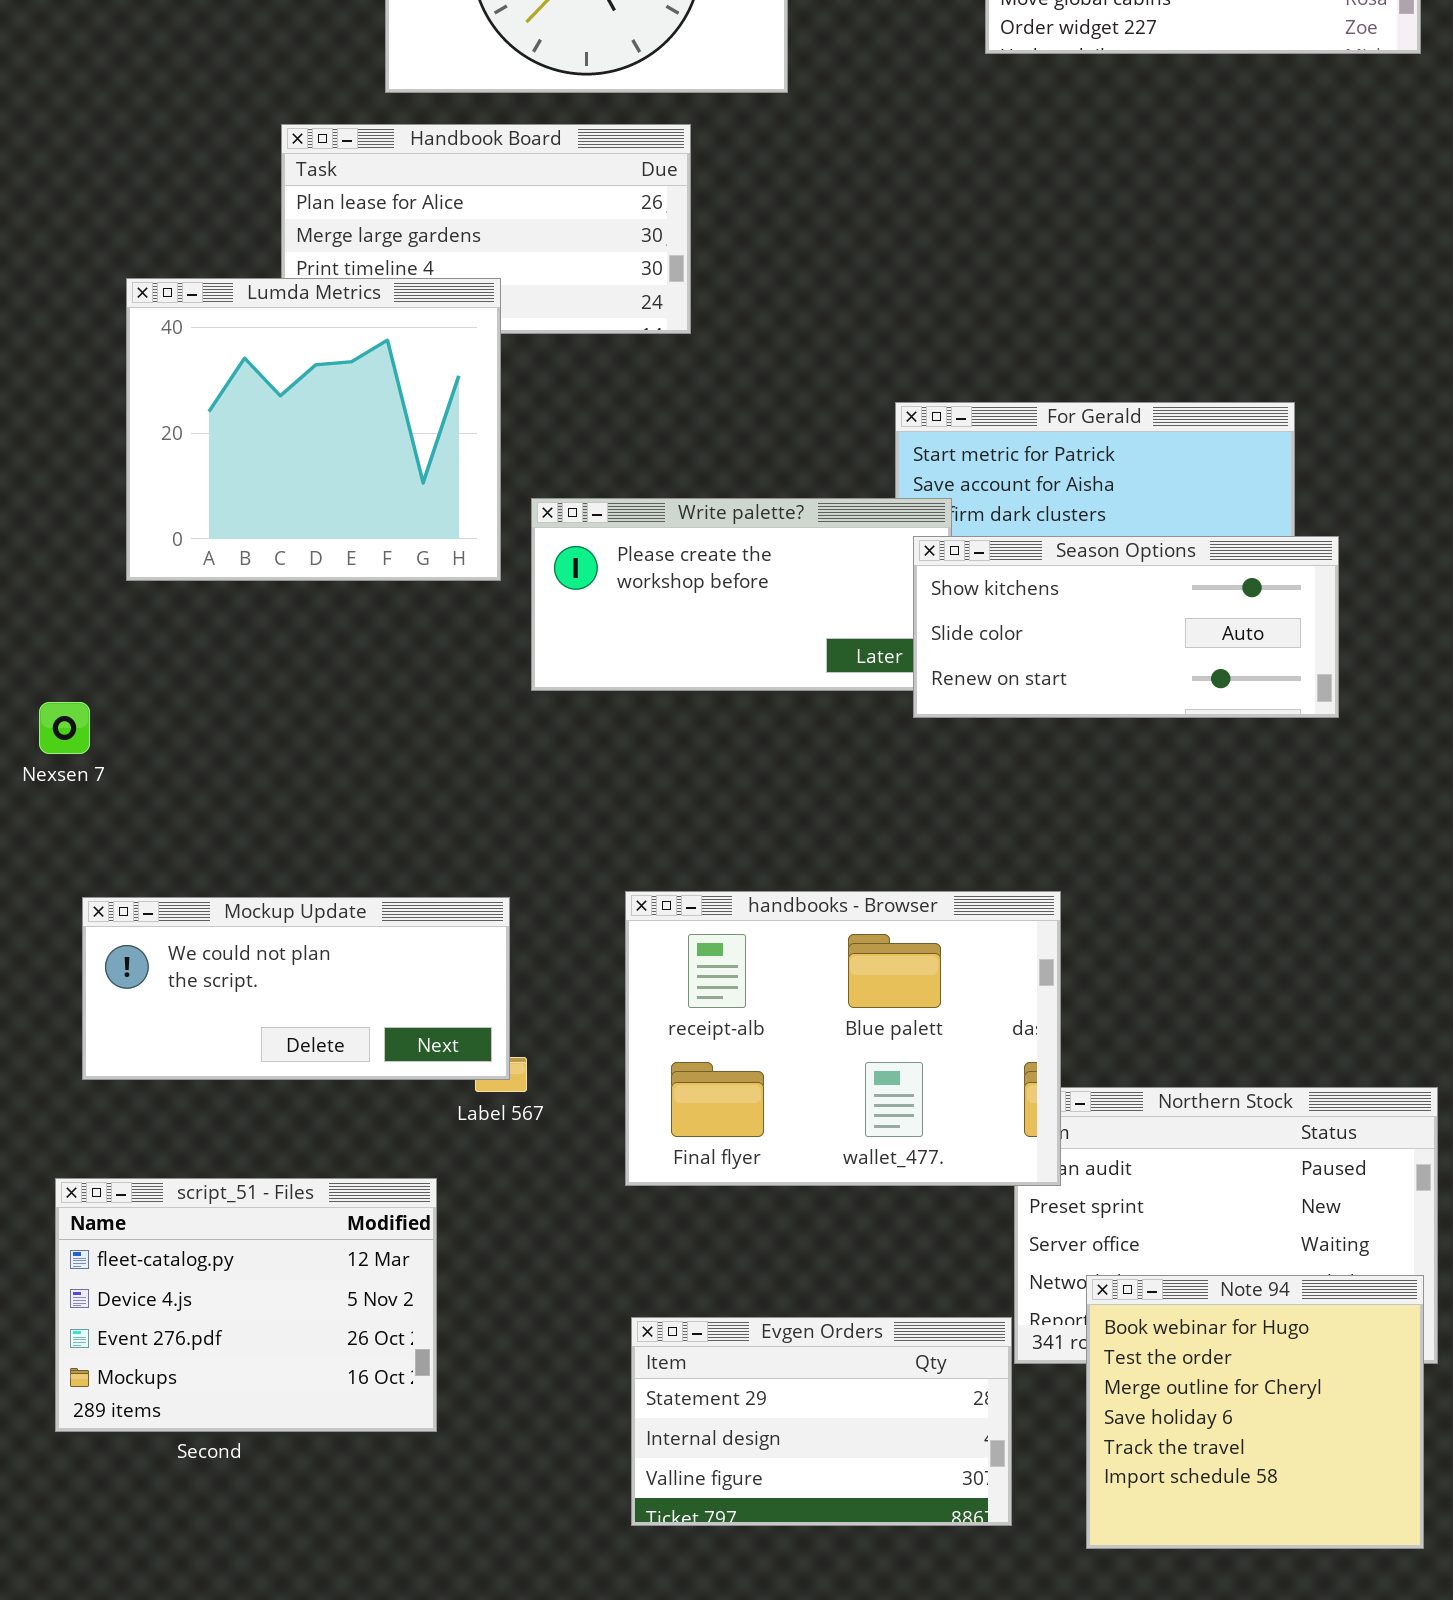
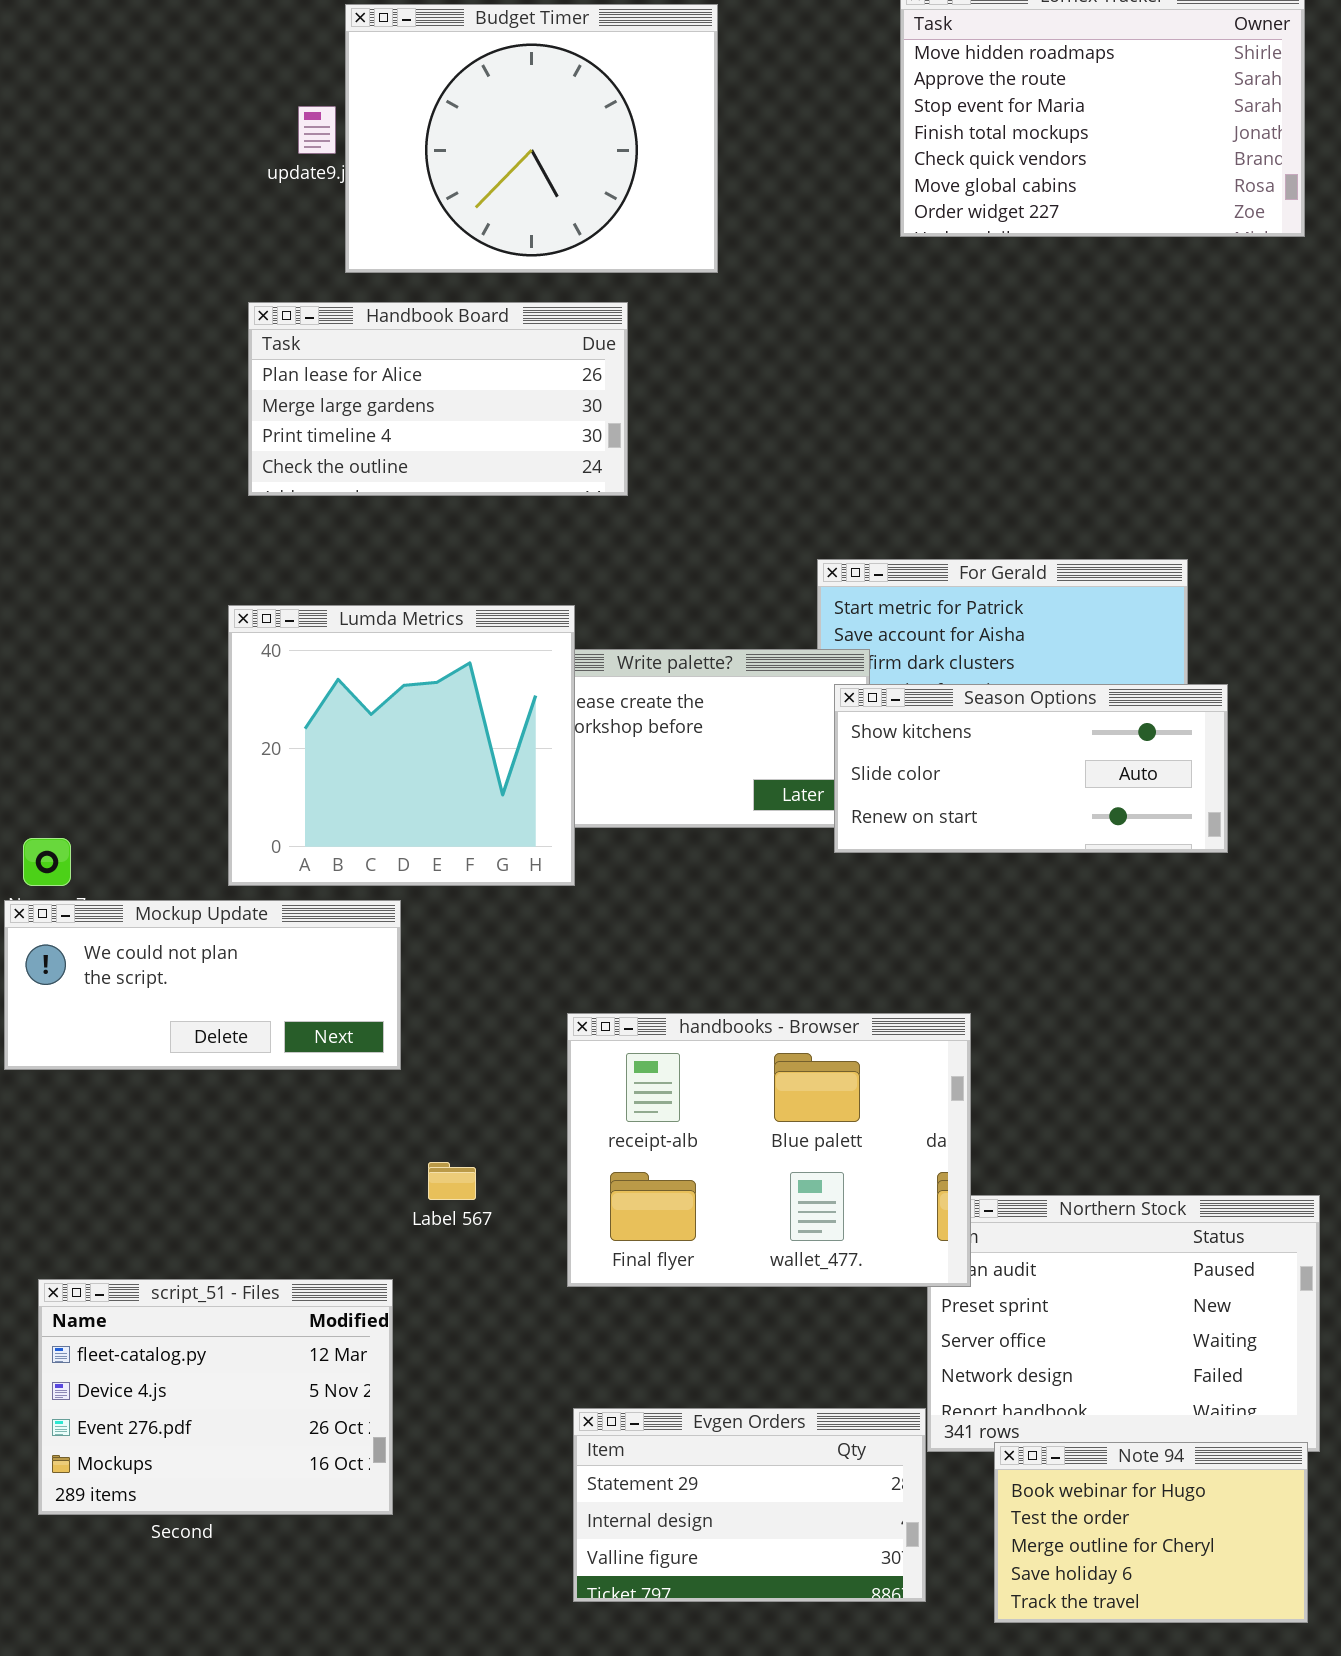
Lumda Metrics: [126,278,501,581] -> [228,605,575,886], moved
Mockup Update: [82,897,510,1080] -> [4,900,401,1070], moved
Note 94: [1086,1275,1424,1549] -> [994,1442,1308,1623], resized

